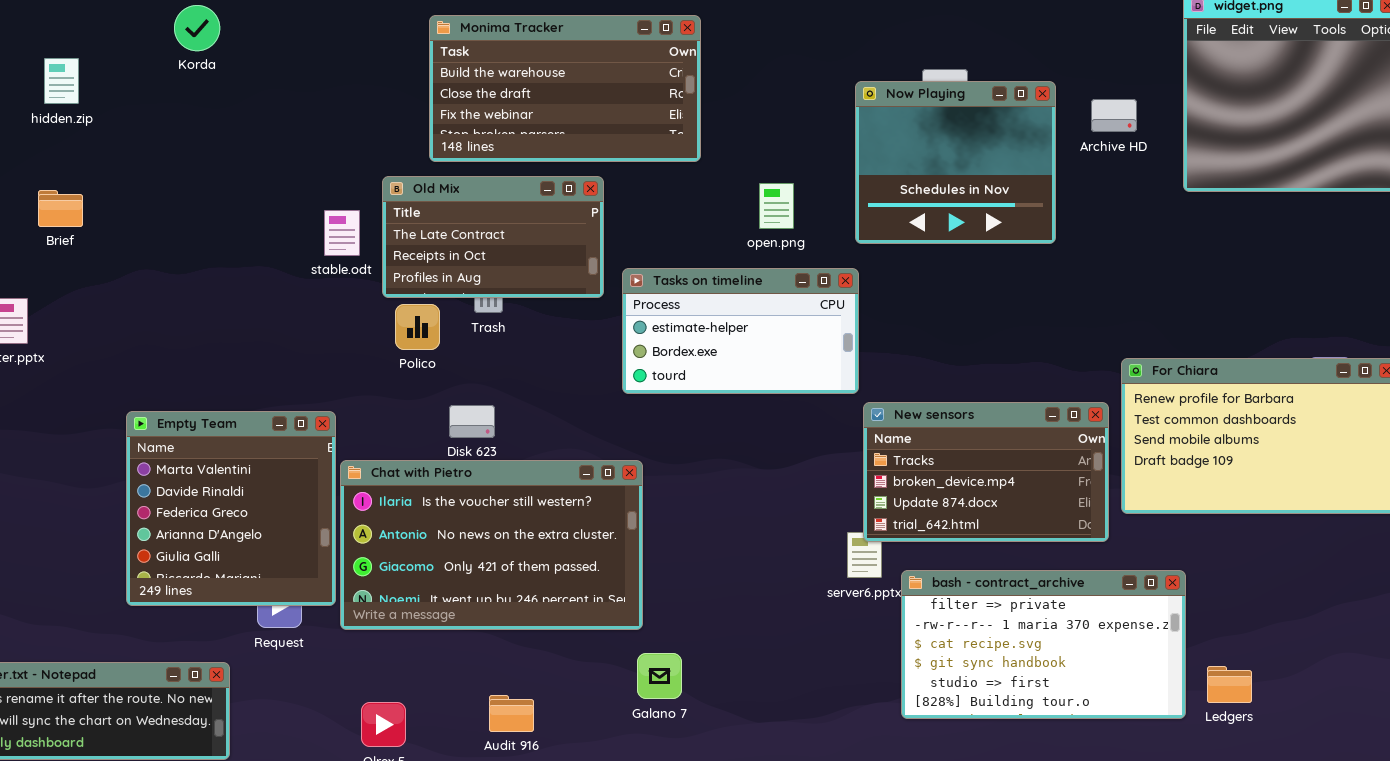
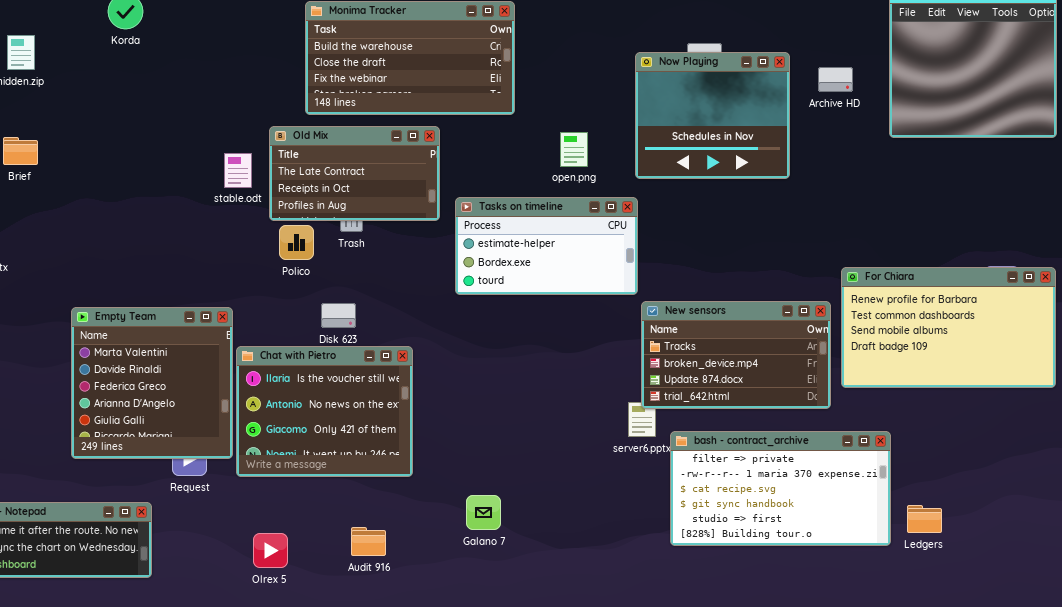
Chat with Pietro: [340,460,643,630] -> [236,346,413,477], resized

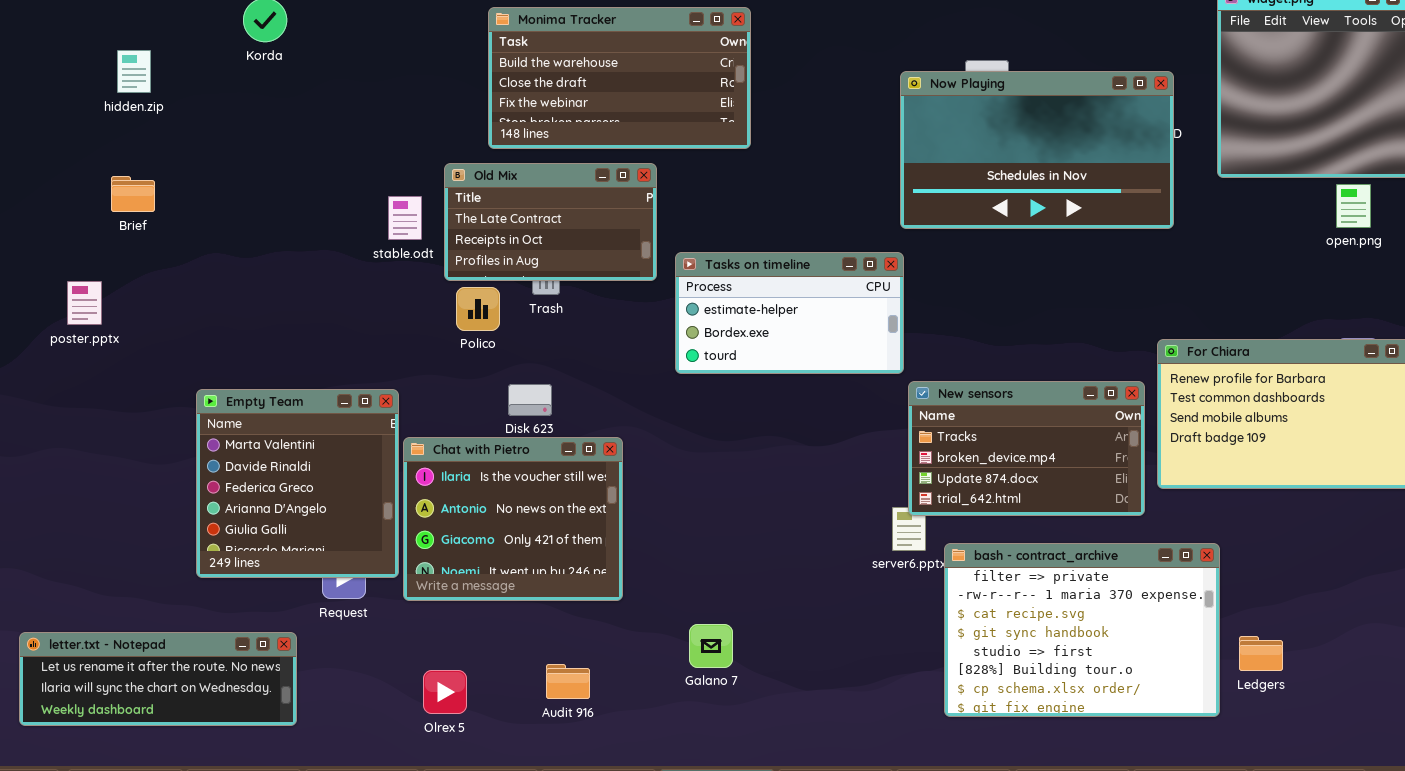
Now Playing: [635,52,790,179] -> [900,71,1174,229], resized
open.png: [560,132,588,167] -> [1336,184,1371,228], moved
bash - contract_archive: [670,431,891,546] -> [944,543,1220,717], resized

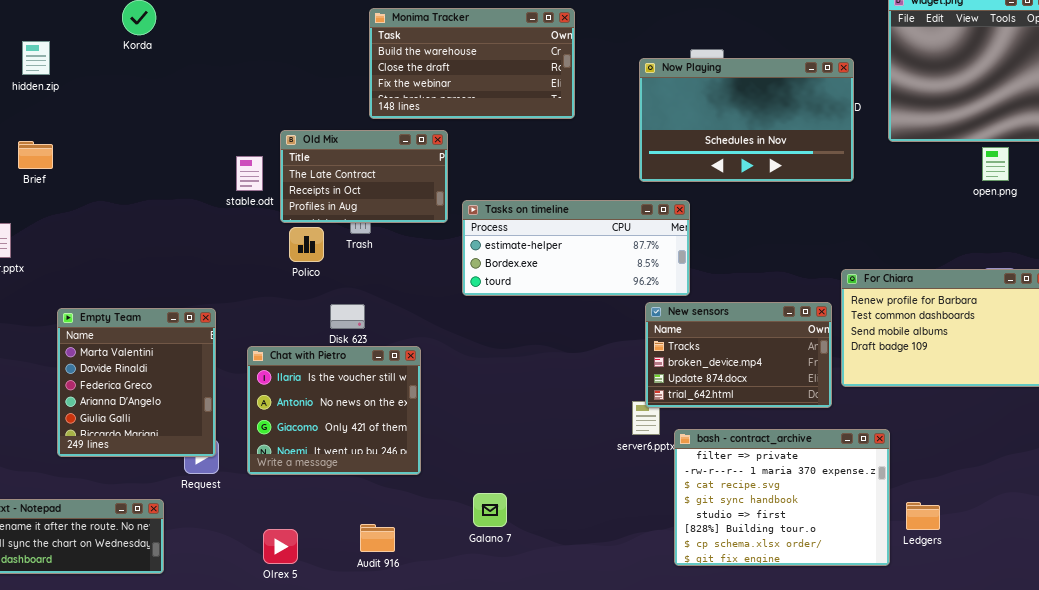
Monima Tracker: [488,7,751,149] -> [369,8,575,119], moved
Tasks on timeline: [675,252,904,374] -> [462,200,690,296], resized
Empty Team: [196,389,399,578] -> [57,308,216,457], moved

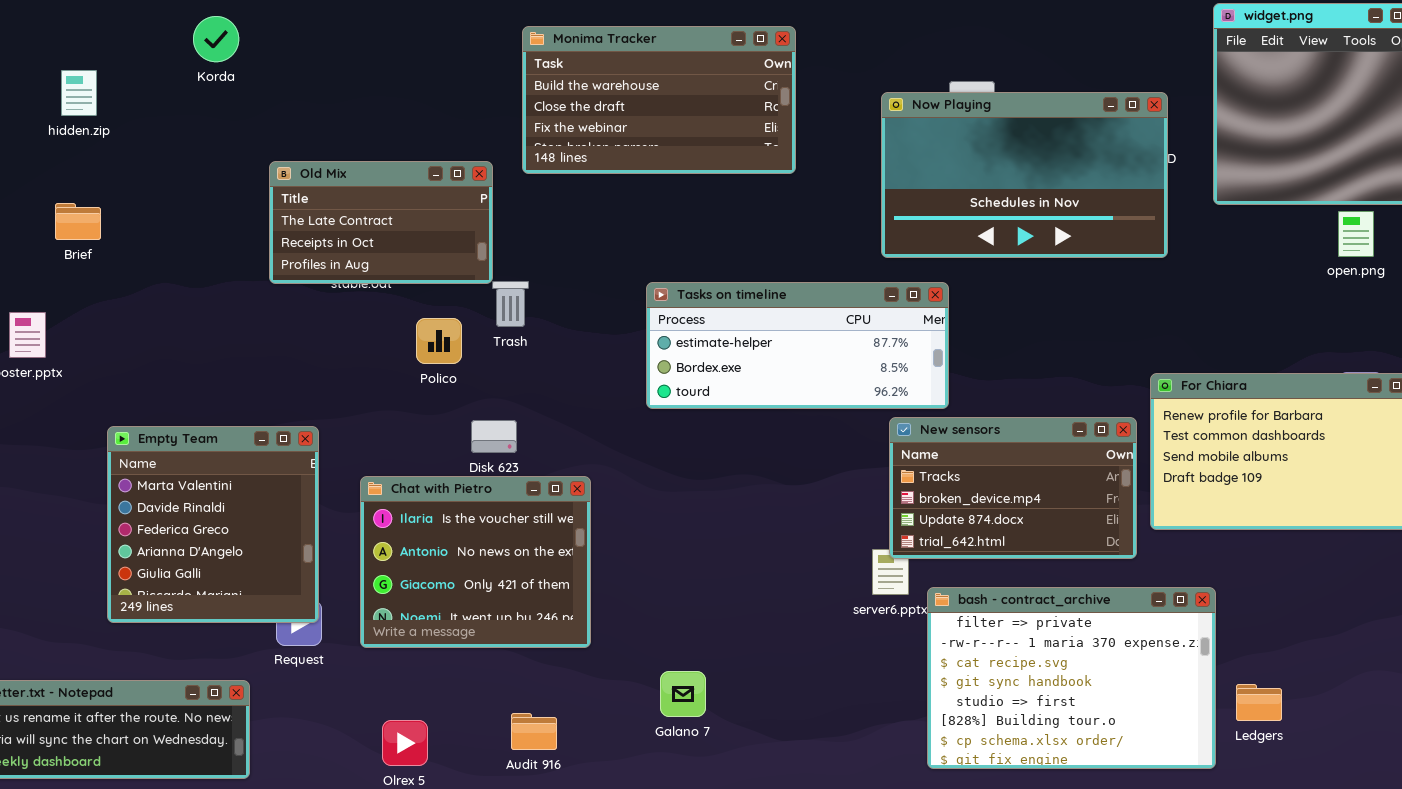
Old Mix: [280,130,448,223] -> [269,161,493,284], moved

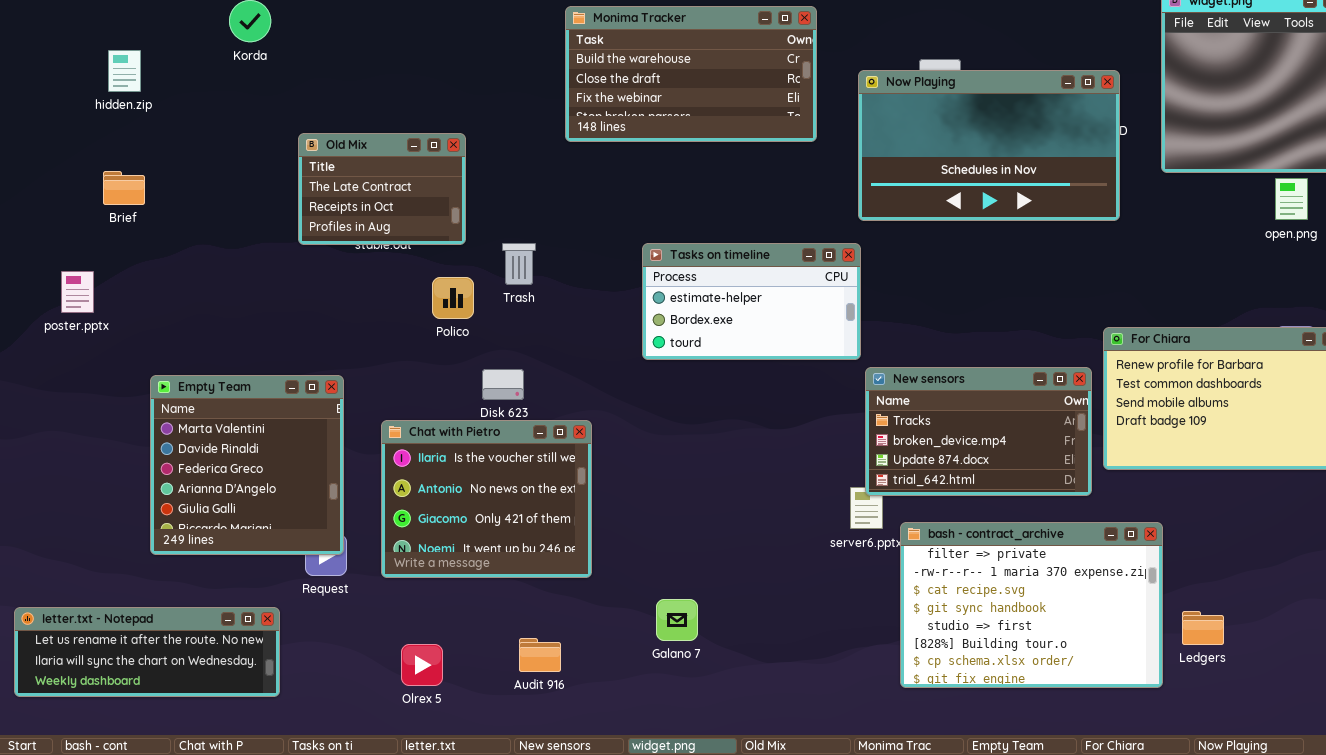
Monima Tracker: [522,26,796,174] -> [565,6,817,142], moved
Old Mix: [269,161,493,284] -> [298,133,466,245], resized
Tasks on timeline: [646,282,949,409] -> [642,243,861,360], resized

